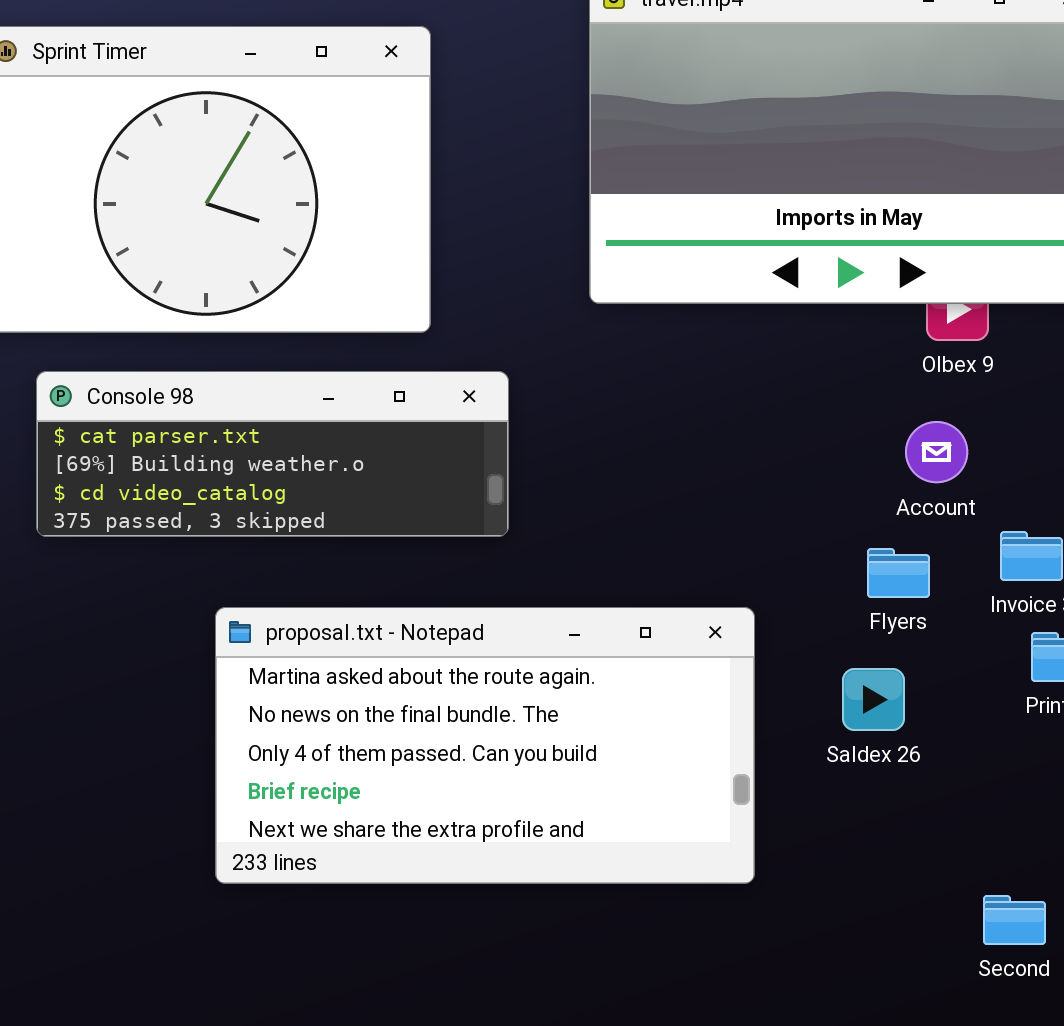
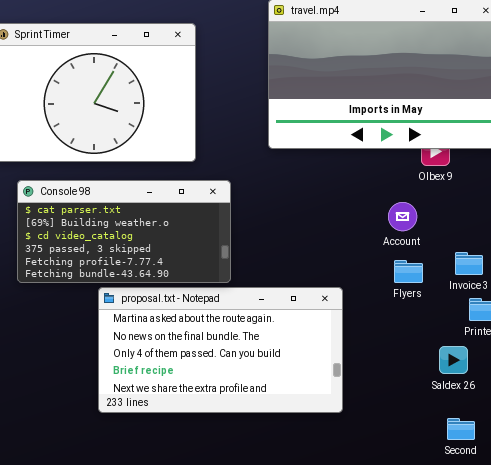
Console 98: [36,371,509,537] -> [17,180,231,283], resized
Account: [905,421,968,483] -> [388,202,417,231], moved
Saldex 26: [842,668,905,731] -> [439,346,468,374], moved

